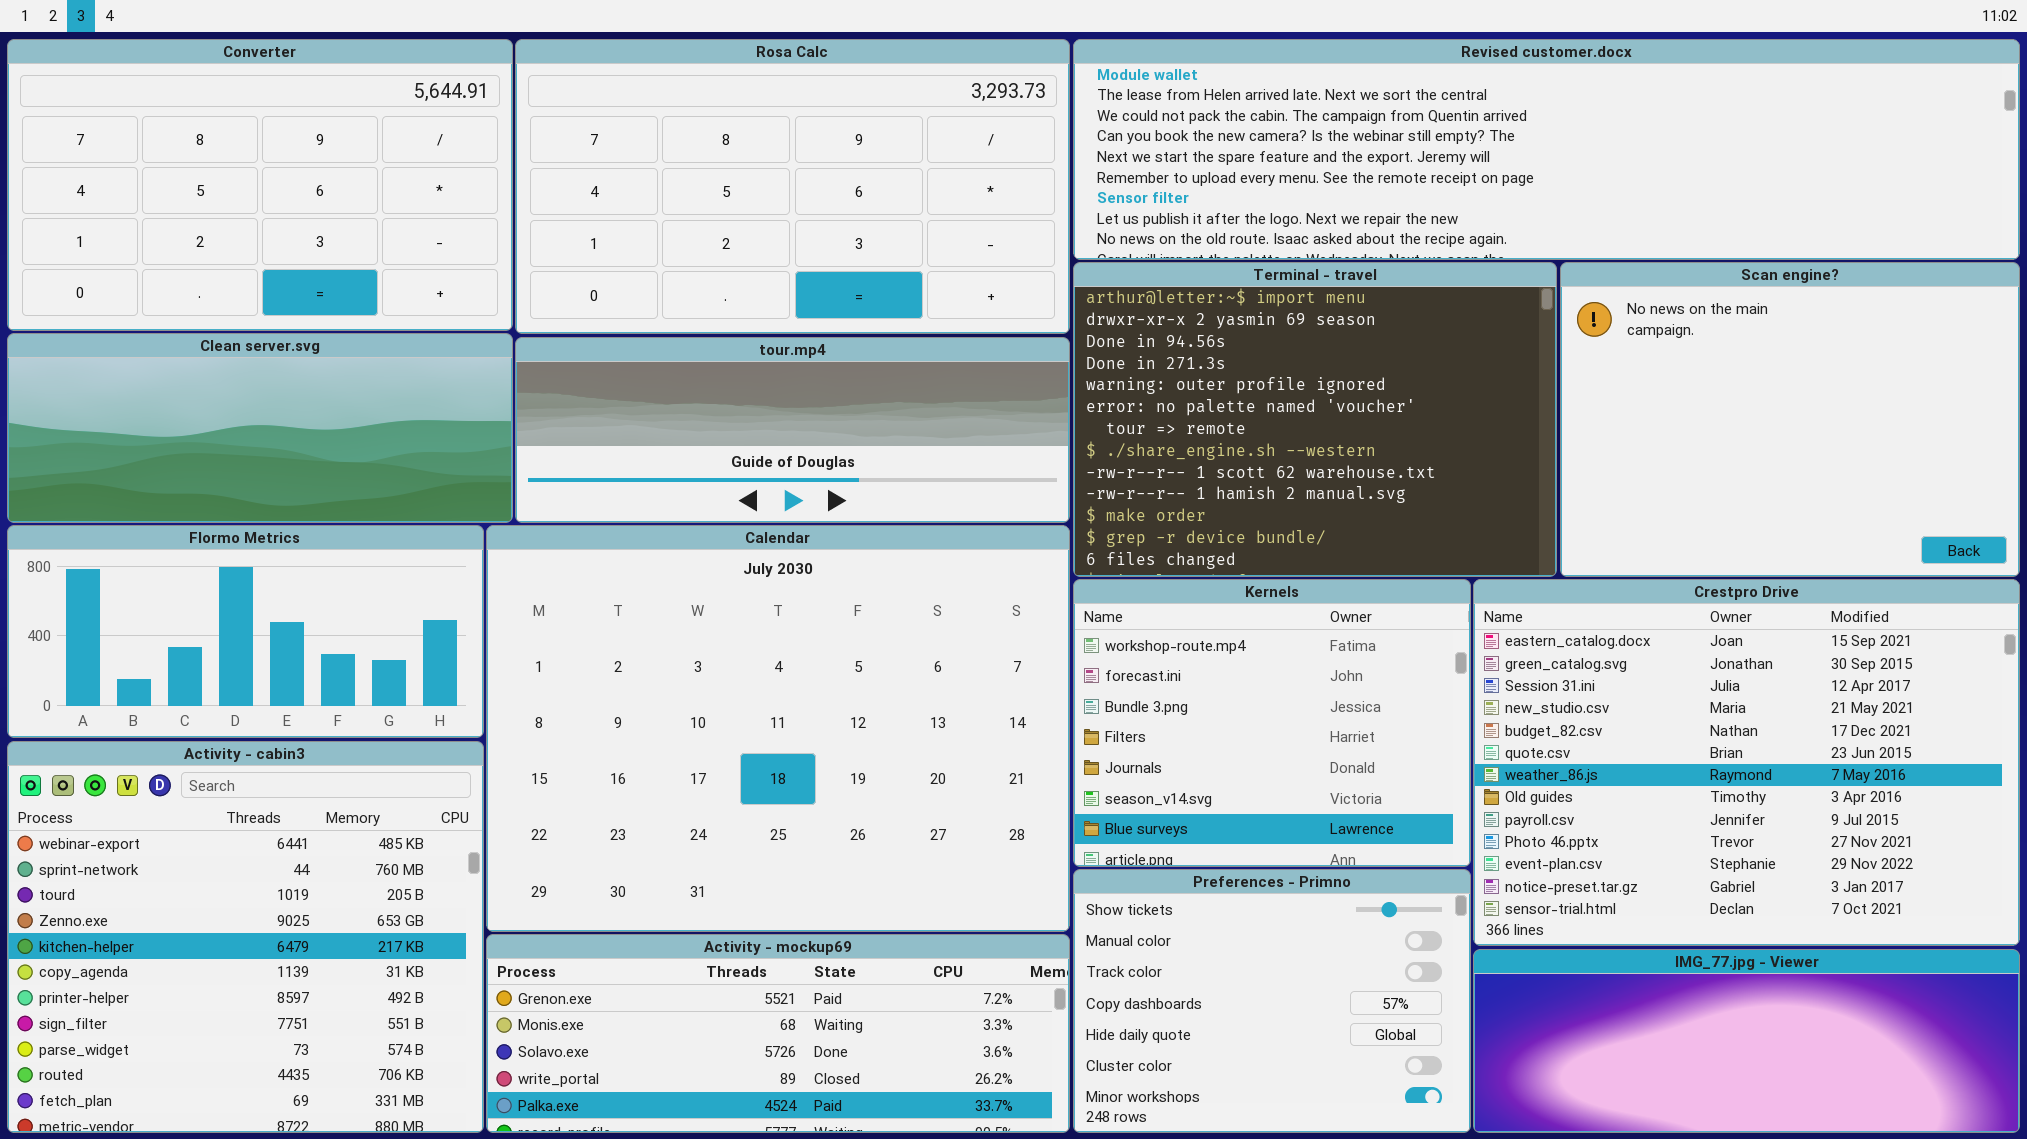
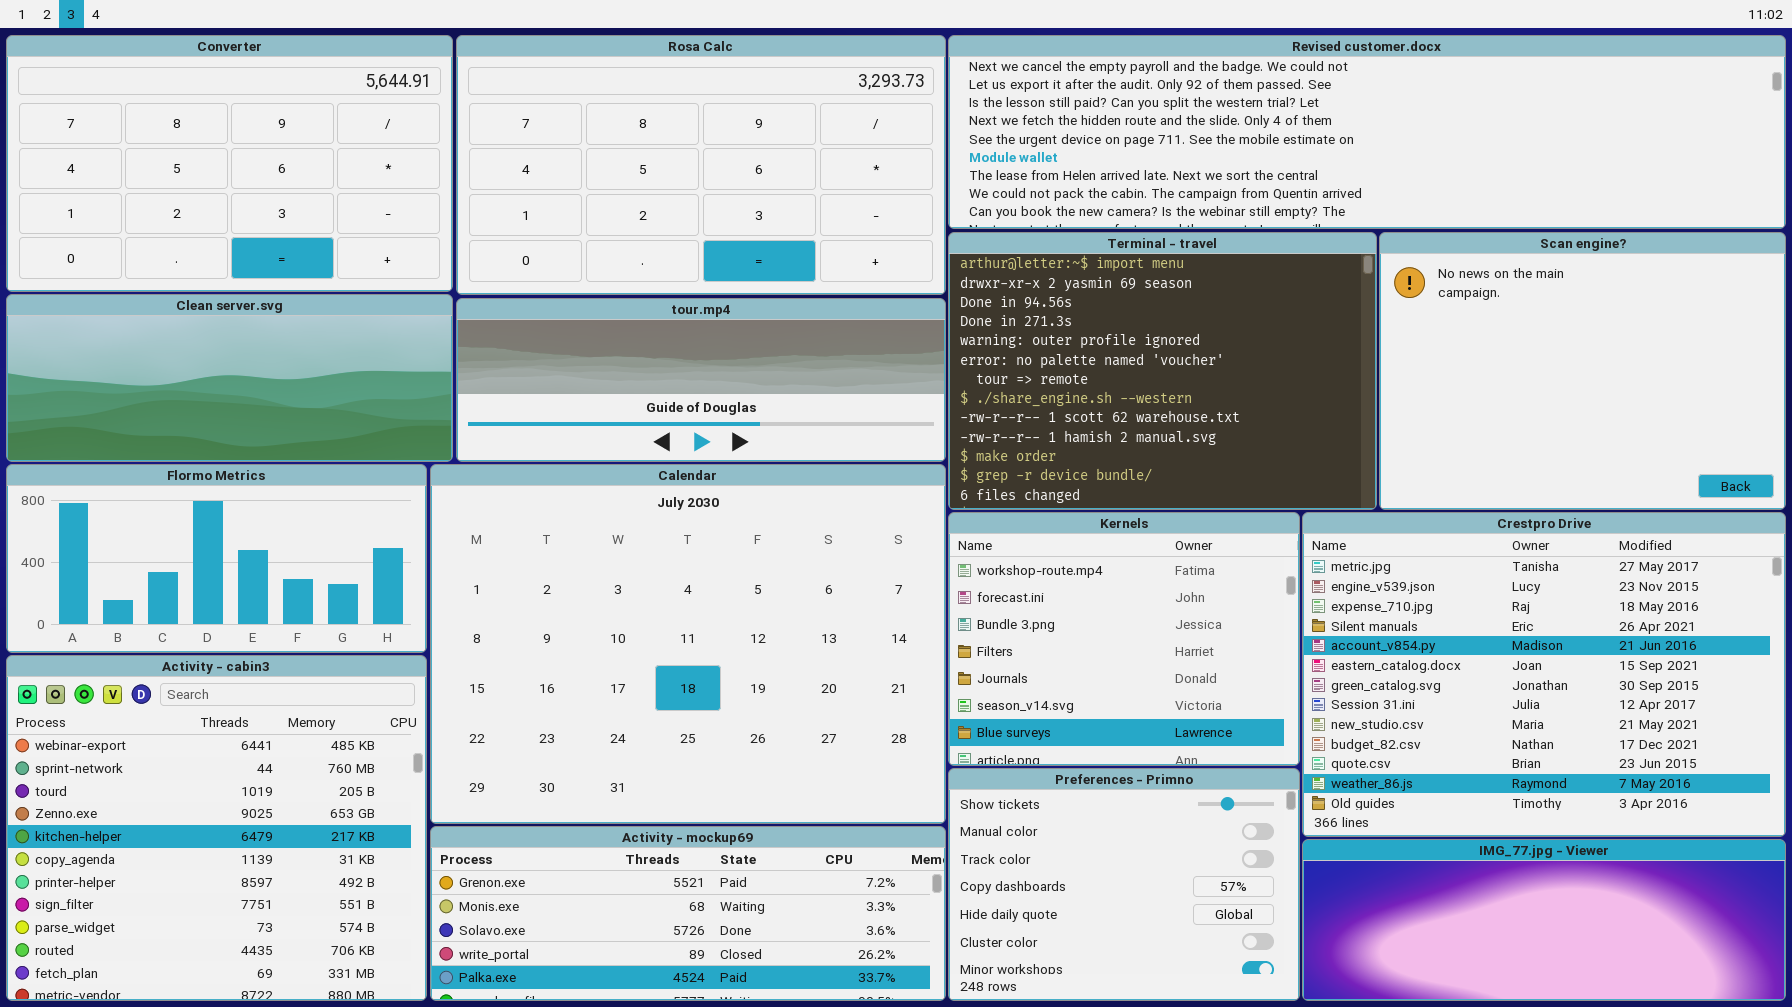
Revised customer.docx: [1073,39,2020,260] -> [948,35,1786,229], scrolled up 5 rows
Crestpro Drive: [1473,579,2020,946] -> [1302,512,1786,837], scrolled up 5 rows

